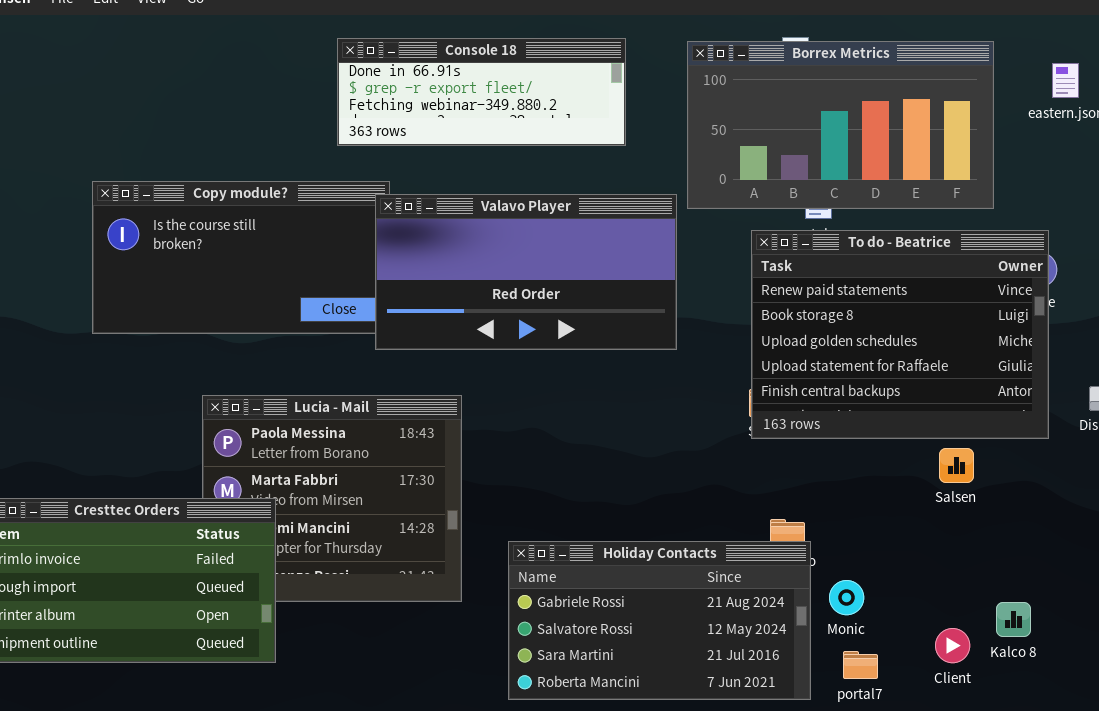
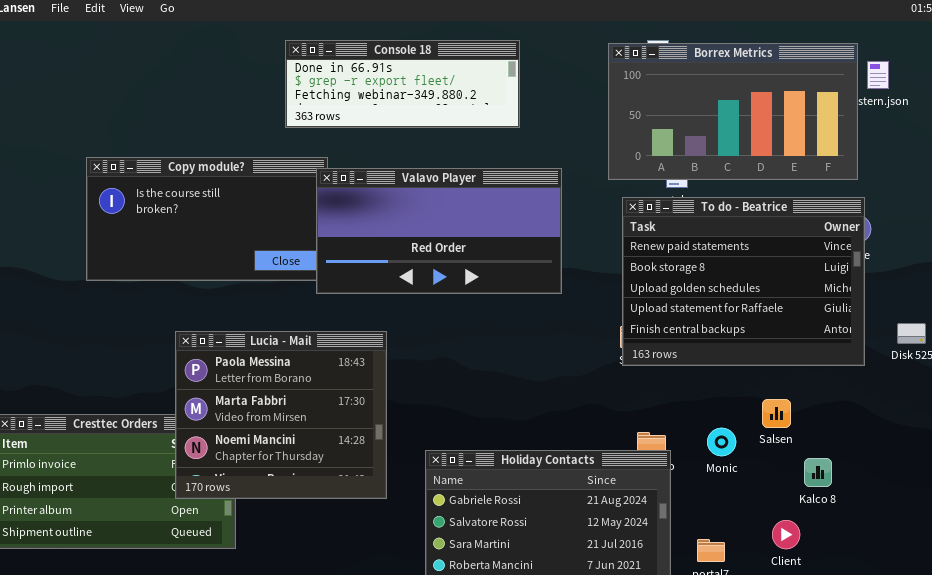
Borrex Metrics: [687,41,994,209] -> [608,43,858,180], moved
Lucia - Mail: [202,395,462,602] -> [175,331,387,499], raised
Salsen: [939,448,974,483] -> [762,399,791,428], moved
Monic: [829,580,864,615] -> [707,428,736,456], moved
Kalco 8: [996,602,1031,637] -> [804,458,832,487], moved

